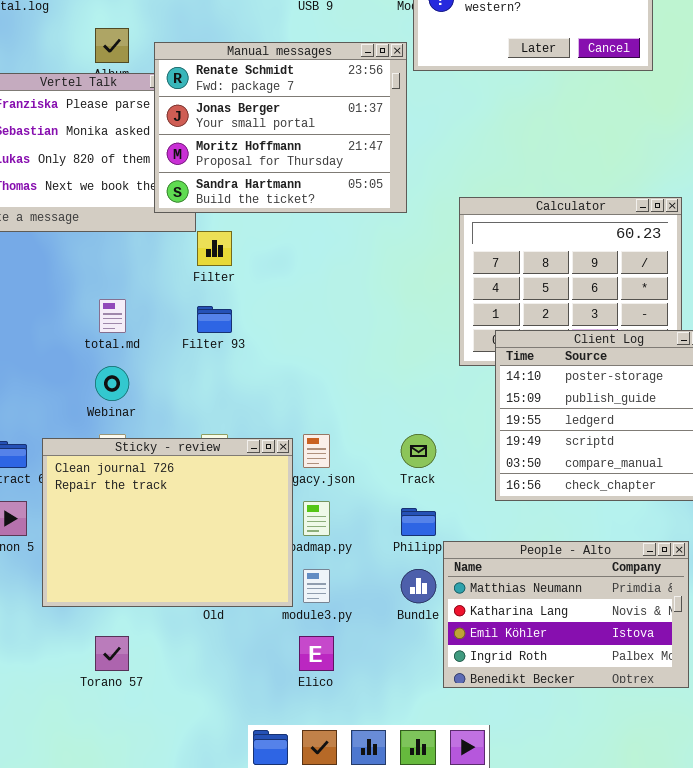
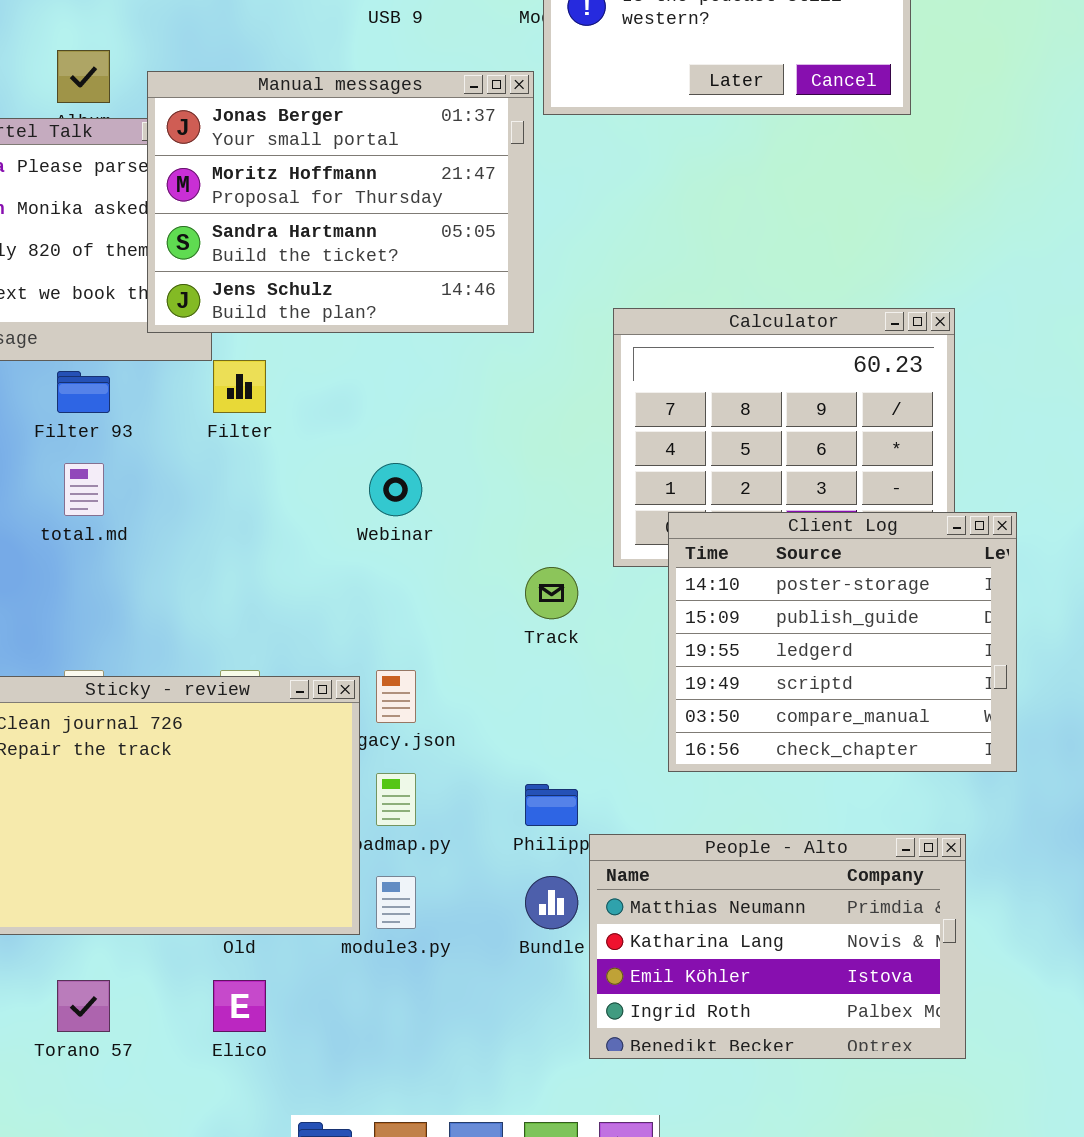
Manual messages: [154,42,407,213] -> [147,71,534,333], scrolled down 1 row
Filter 93: [197,306,232,333] -> [57,371,110,413], moved
Webinar: [95,366,129,401] -> [369,463,422,516], moved
Track: [401,434,436,468] -> [525,567,578,619], moved
Elico: [299,636,334,671] -> [213,980,266,1032], moved

